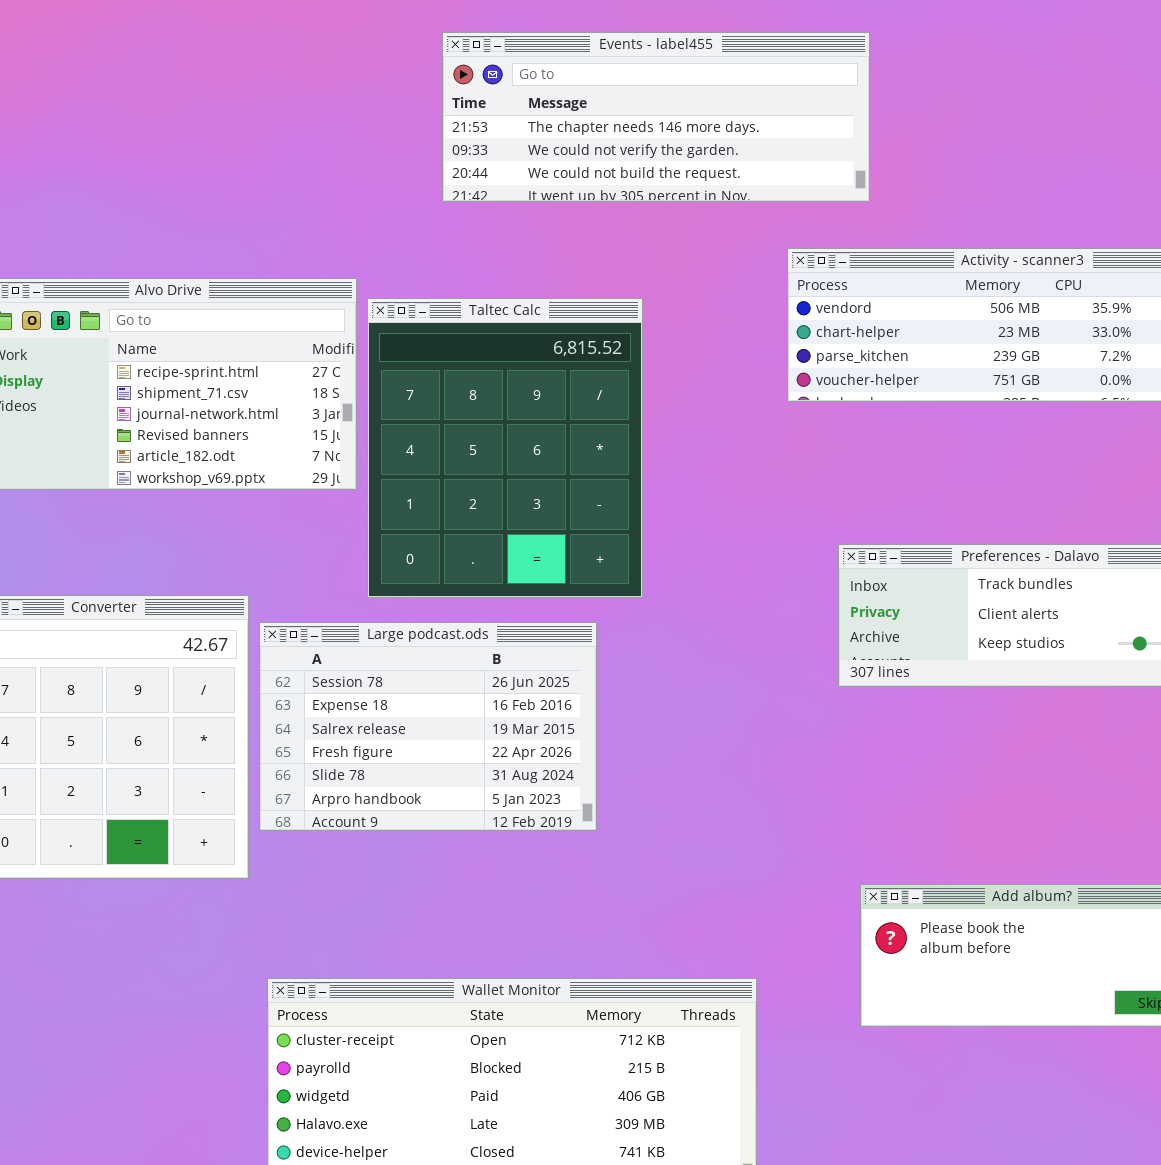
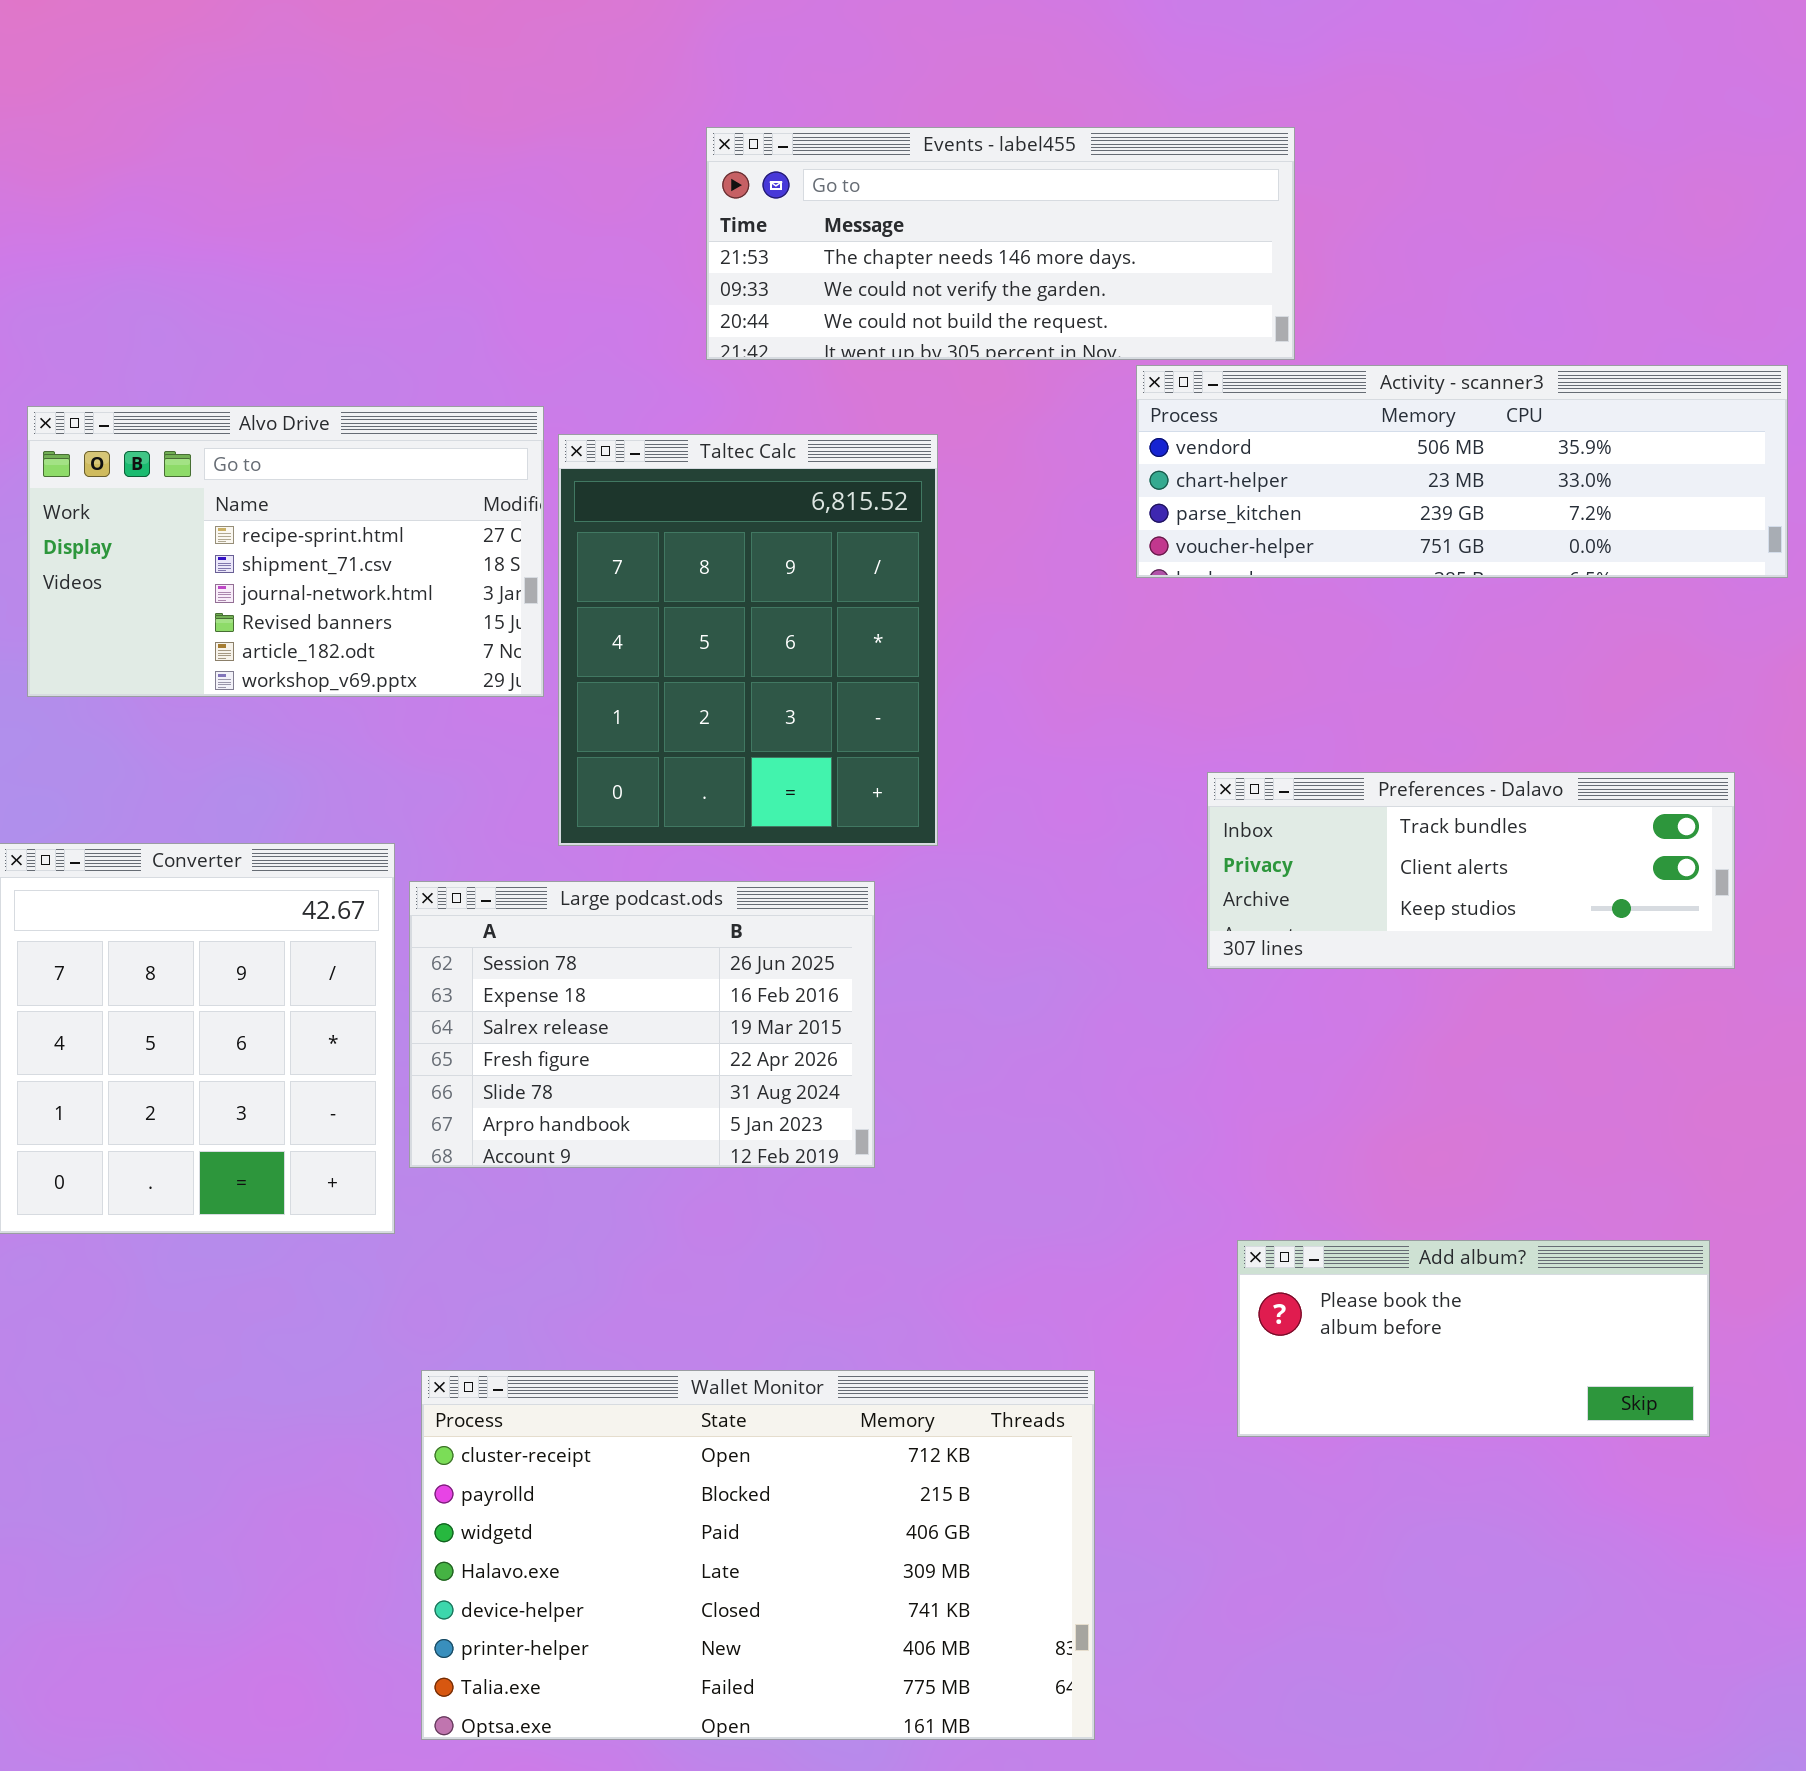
Events - label455: [442,32,870,202] -> [706,127,1295,360], moved

